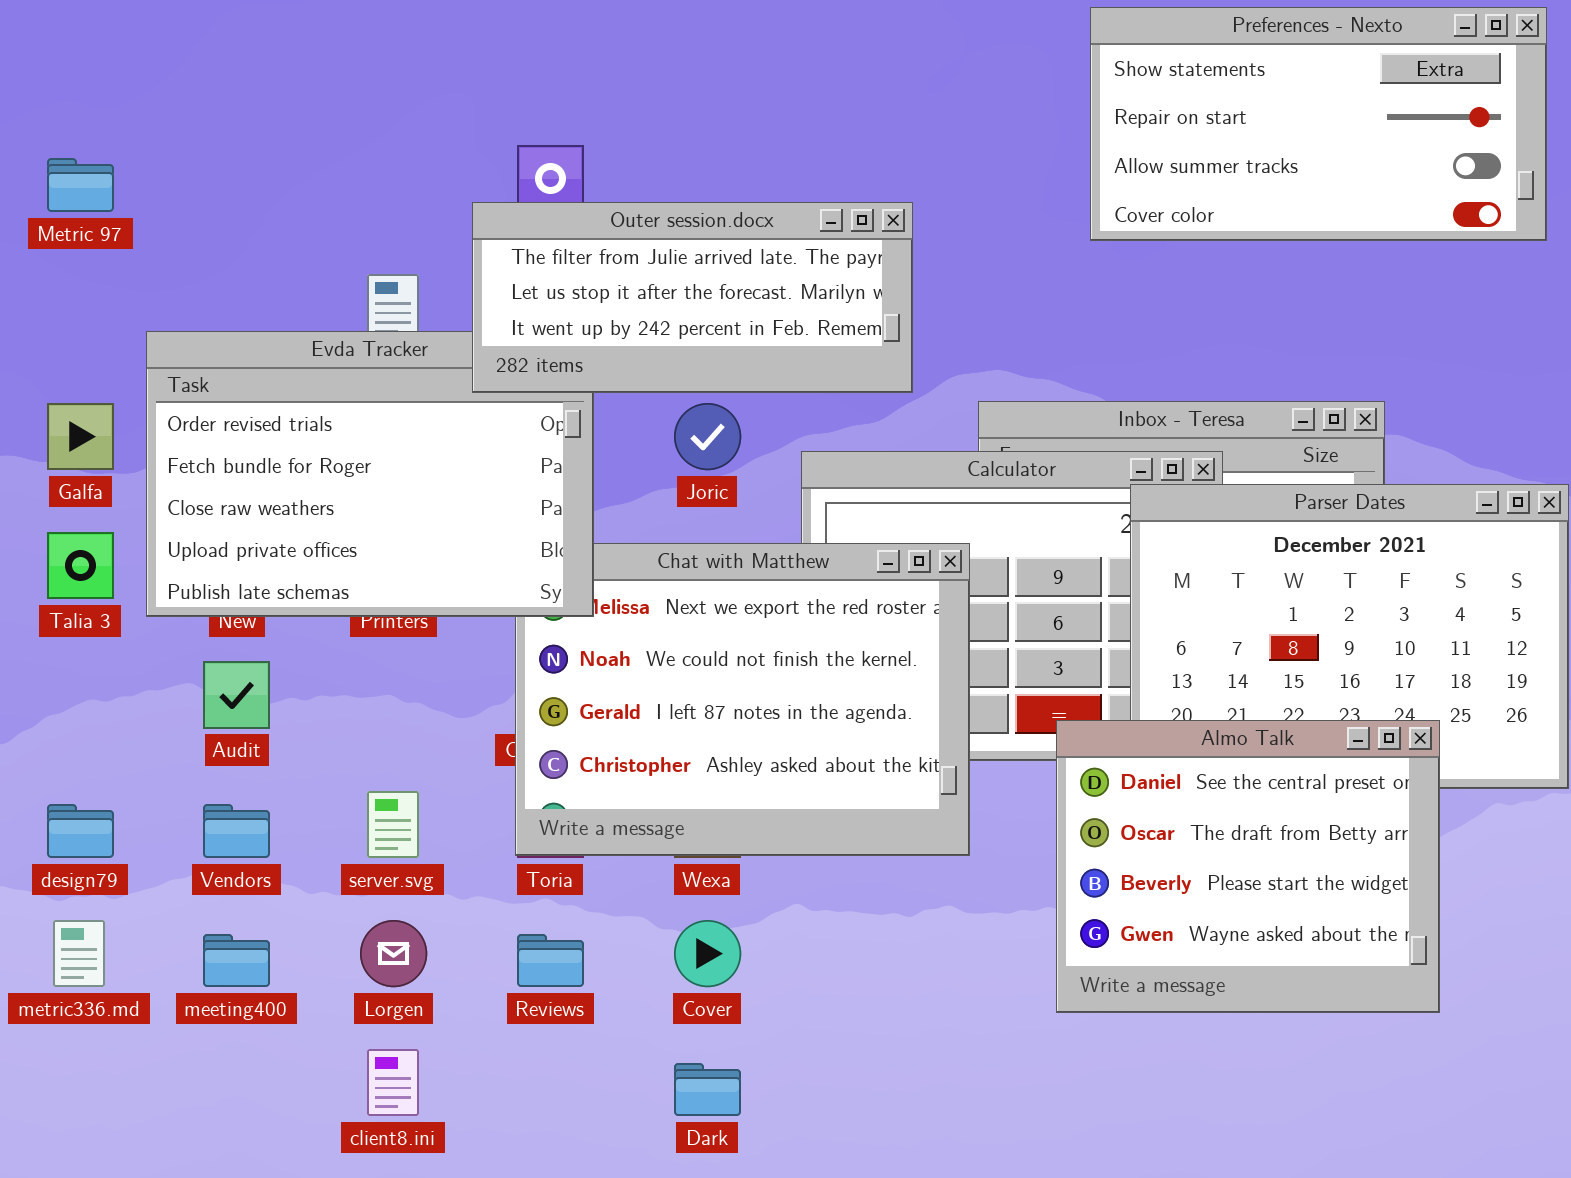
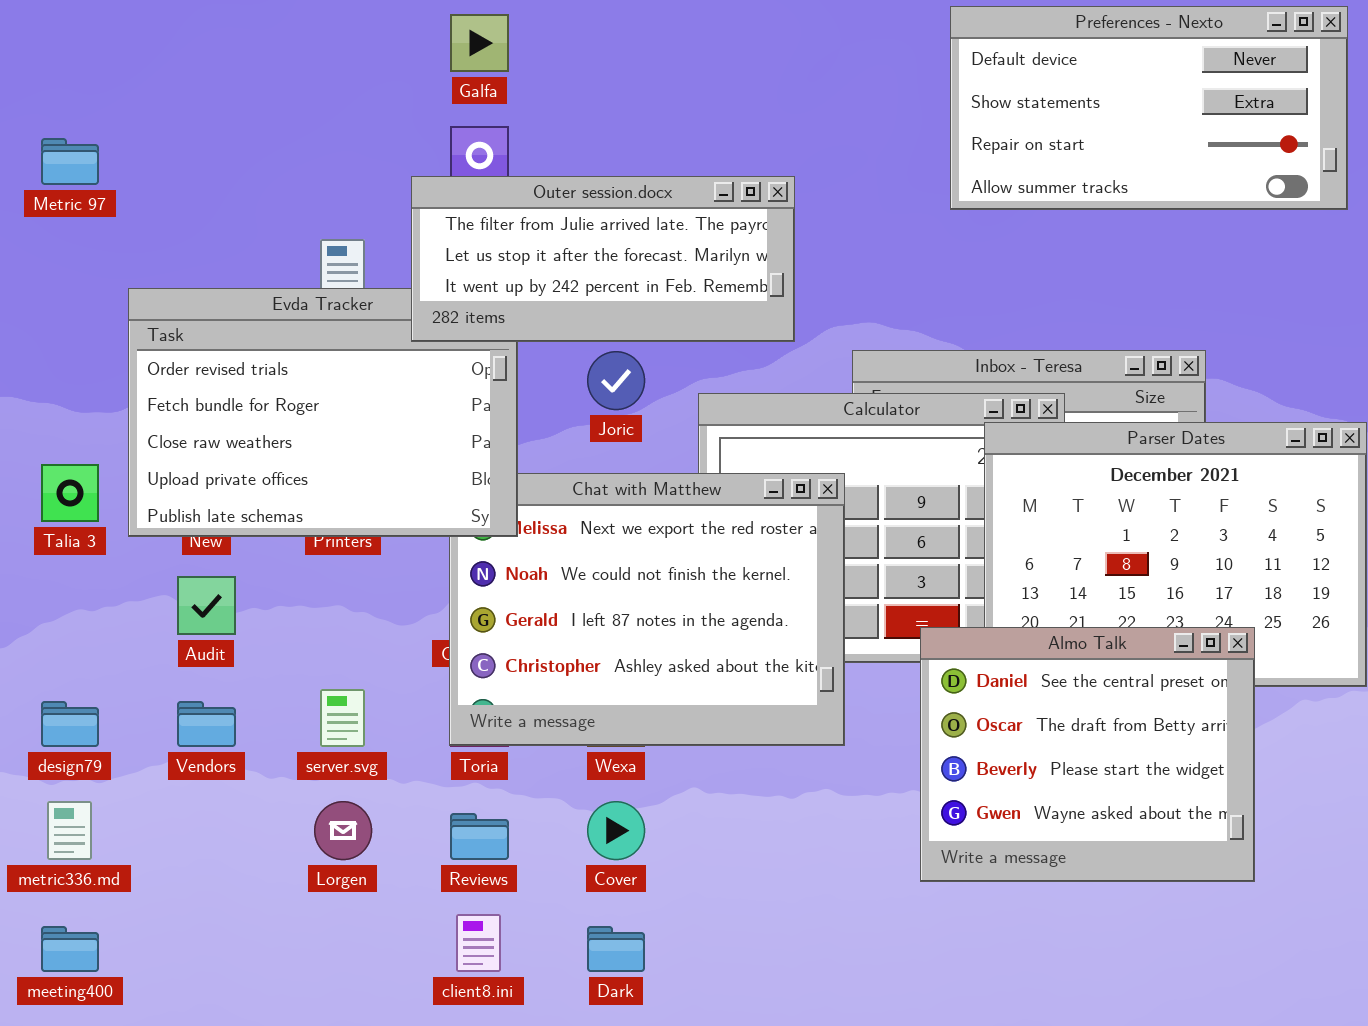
Preferences - Nexto: [1090,7,1547,241] -> [950,6,1348,210], scrolled up 1 row
Galfa: [47,403,114,470] -> [450,14,509,72], moved
meeting400: [203,934,270,987] -> [41,926,99,972], moved
client8.ini: [367,1049,419,1116] -> [456,914,501,972], moved

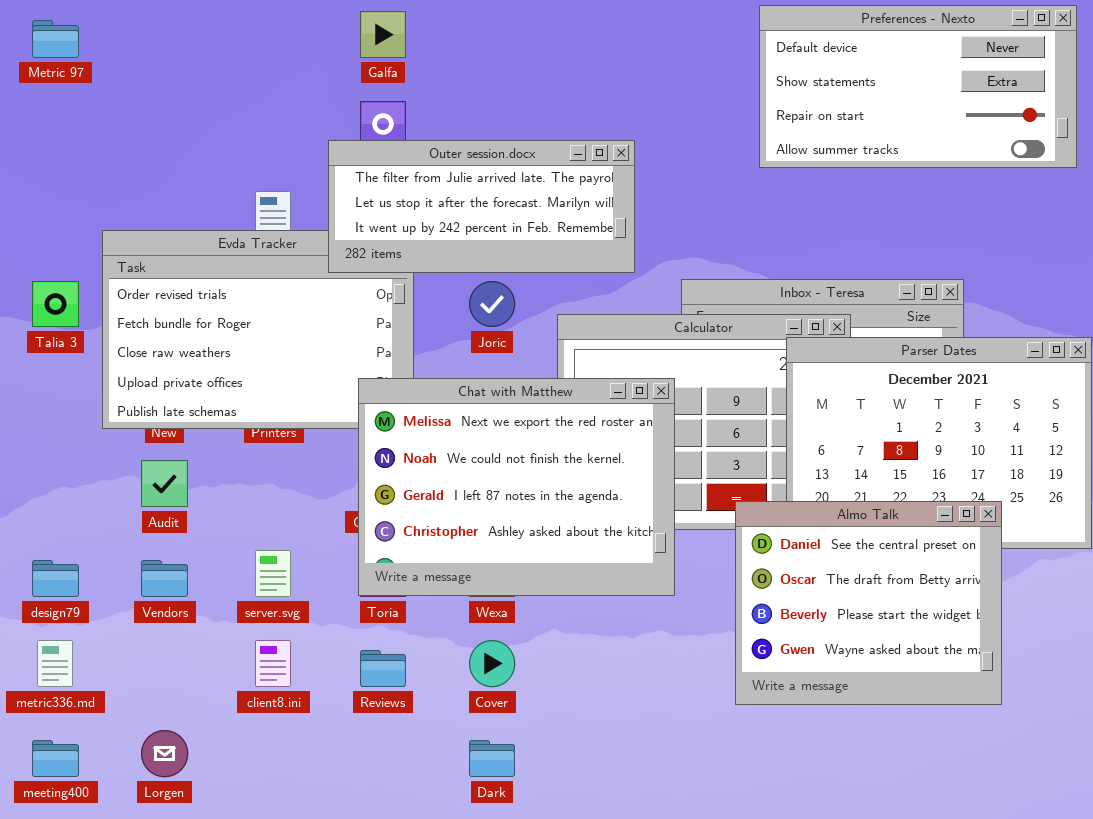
Metric 97: [41,138,99,185] -> [32,20,79,58], moved
Talia 3: [41,464,99,522] -> [32,281,79,327], moved
Chat with Matthew: [449,473,845,746] -> [358,378,675,596], raised
Lorgen: [314,801,372,860] -> [141,730,188,777], moved
client8.ini: [456,914,501,972] -> [255,640,291,687], moved

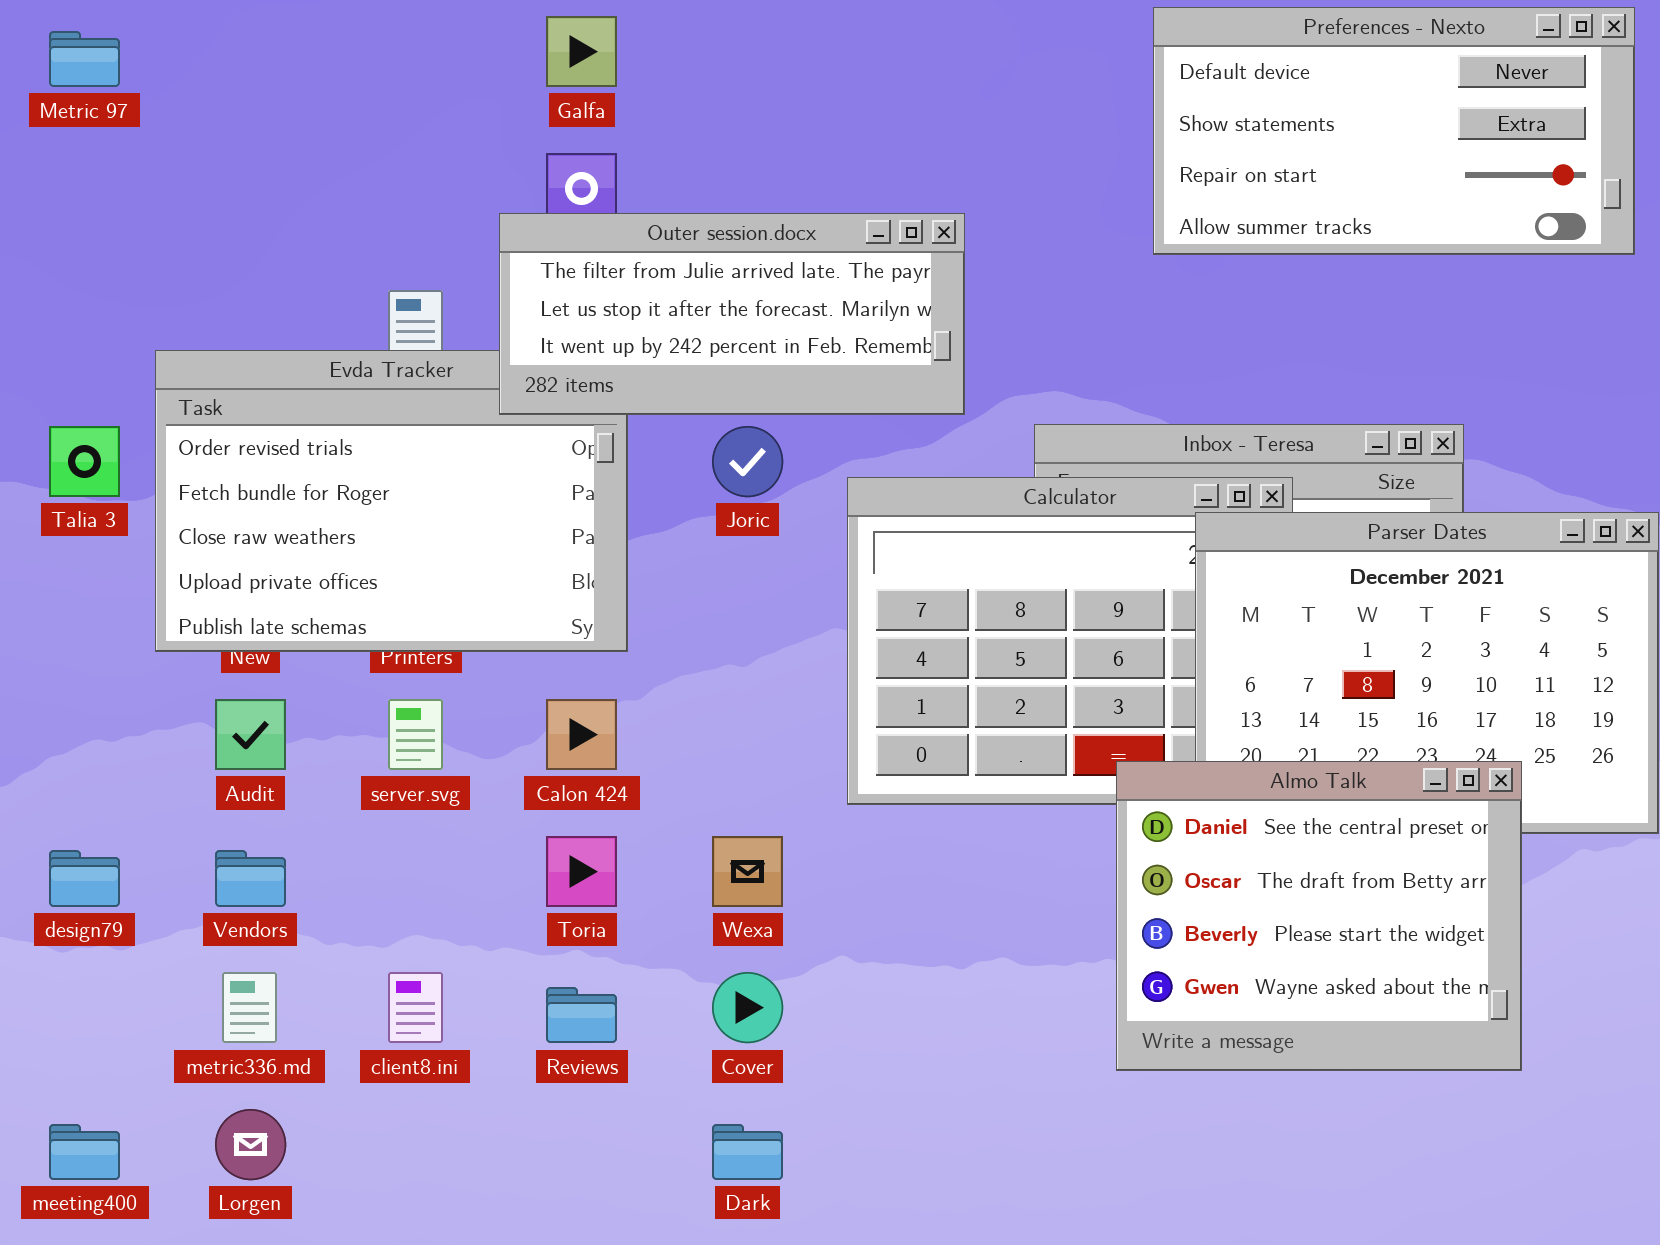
Chat with Matthew: [358,378,675,596] -> none, closed
server.svg: [255,550,291,597] -> [388,699,443,770], moved
metric336.md: [37,640,73,687] -> [222,972,277,1043], moved

